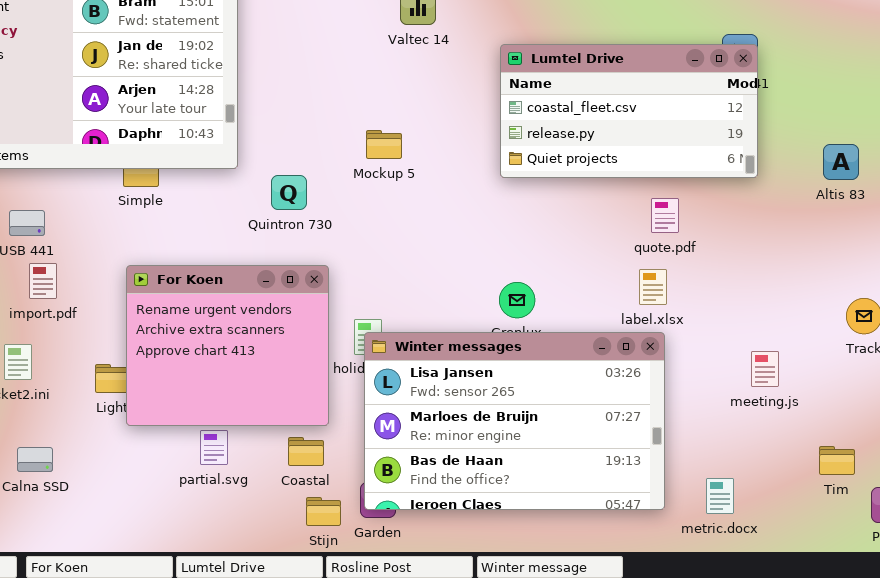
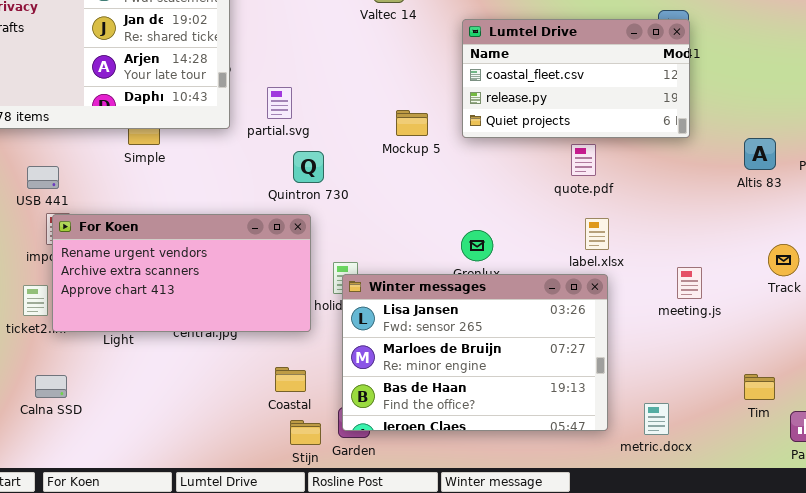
Mockup 5: [366,130,402,159] -> [396,110,428,136], moved
Altis 83: [823,144,859,180] -> [744,138,776,170], moved
Quintron 730: [271,175,307,210] -> [293,151,324,183], moved
quote.pdf: [651,198,679,233] -> [571,144,596,176], moved
For Koen: [126,265,329,426] -> [52,214,311,332], resized
meeting.js: [751,351,779,387] -> [677,267,702,299], moved
partial.svg: [200,430,228,465] -> [267,87,292,119], moved

